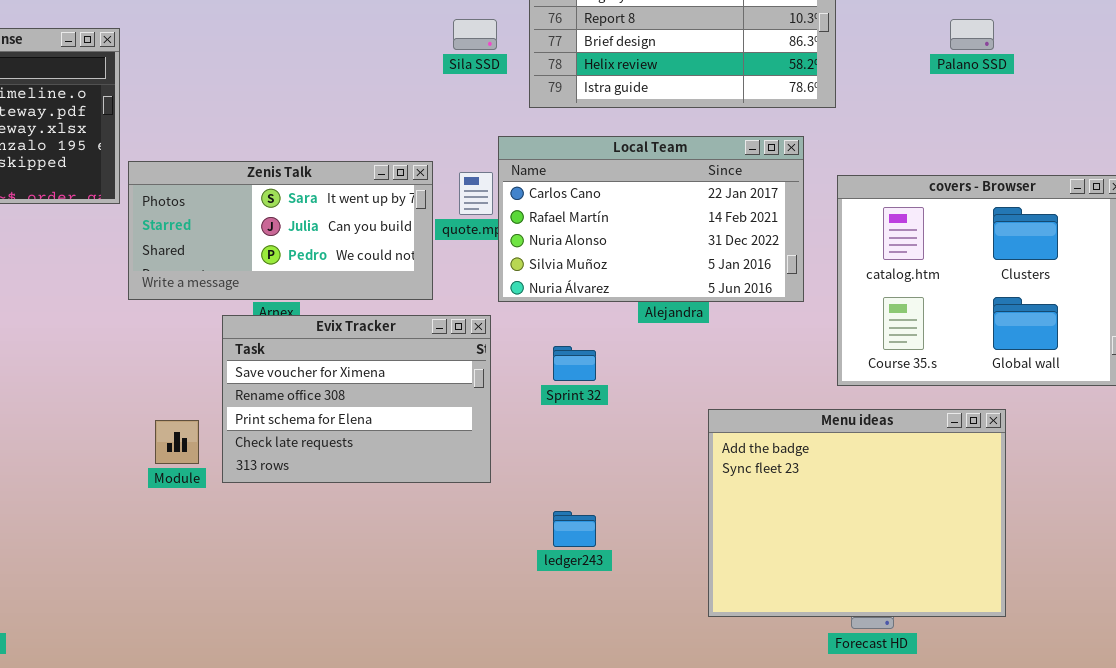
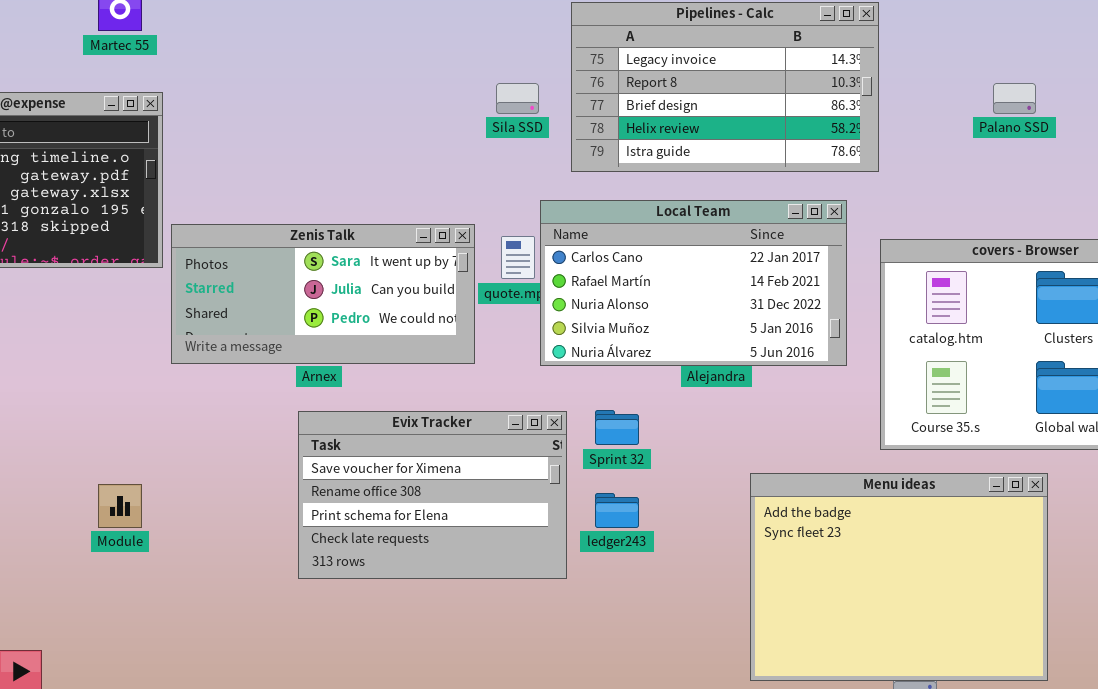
Evix Tracker: [222,315,491,483] -> [298,411,567,579], moved
Module: [155,420,199,464] -> [98,484,142,528], moved
ledger243: [553,511,596,547] -> [595,493,639,528], moved

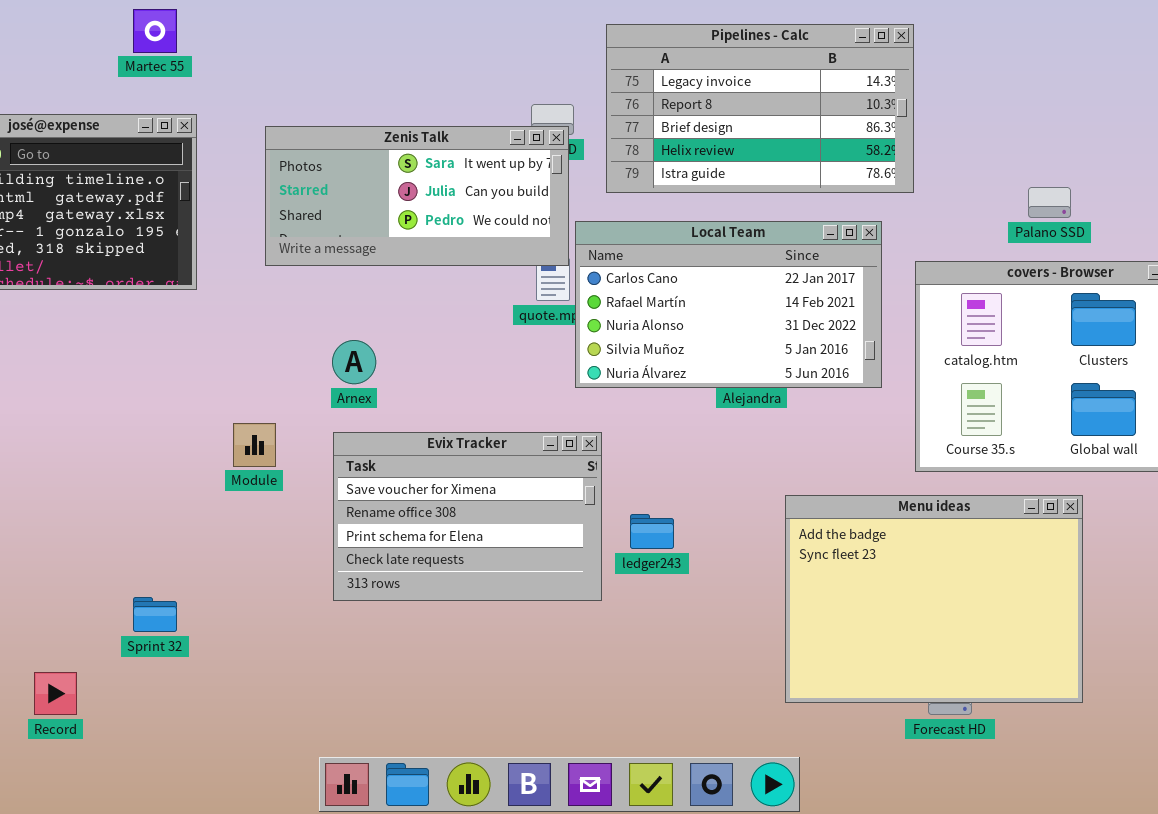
Palano SSD: [993,83,1036,114] -> [1028,187,1071,218], moved
Zenis Talk: [171,224,475,364] -> [265,126,569,266], moved
Sprint 32: [595,410,639,445] -> [133,597,177,632], moved
Module: [98,484,142,528] -> [233,423,276,467], moved

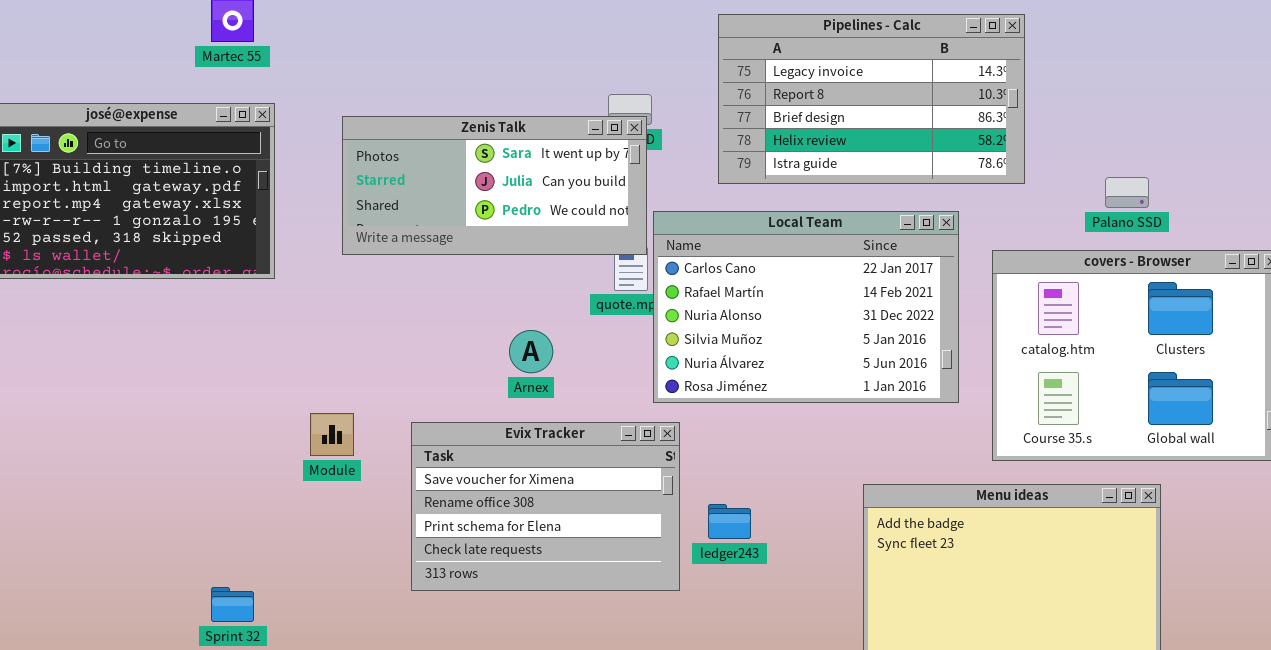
Pipelines - Calc: [606,24,914,193] -> [718,14,1025,184], moved
Local Team: [575,221,882,388] -> [653,211,959,403], resized
Arnex: [332,340,376,384] -> [509,330,553,373], moved

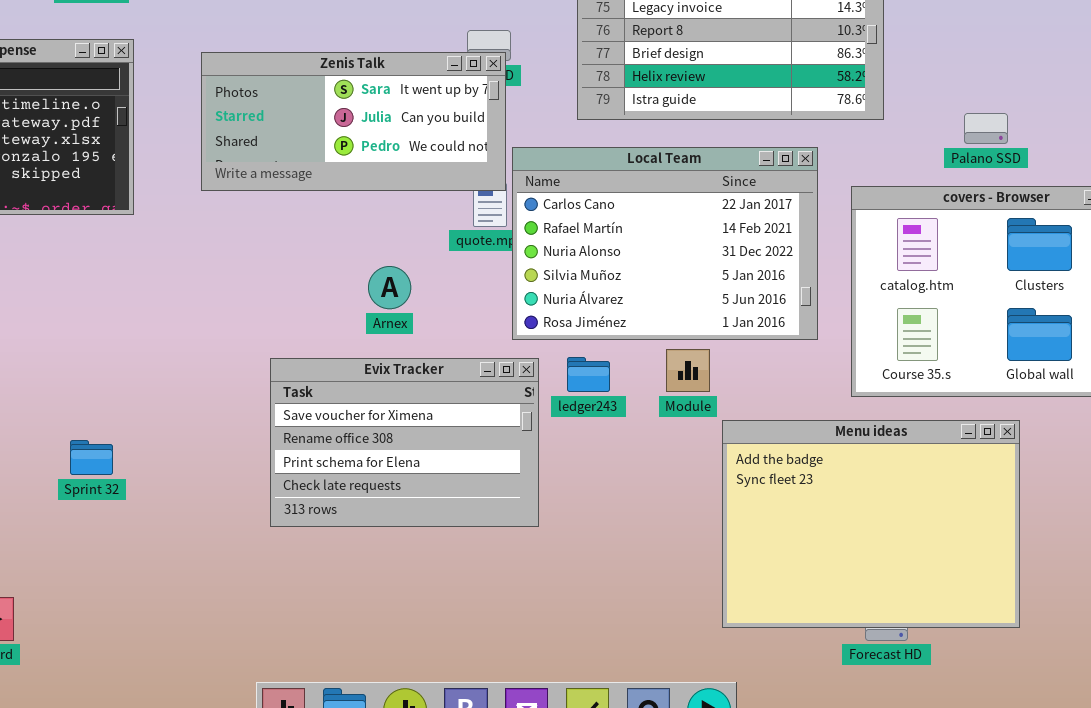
Module: [310,413,354,456] -> [666,349,710,392], moved
ledger243: [708,504,751,539] -> [567,357,610,392], moved
Sprint 32: [211,587,254,622] -> [70,440,113,475], moved

